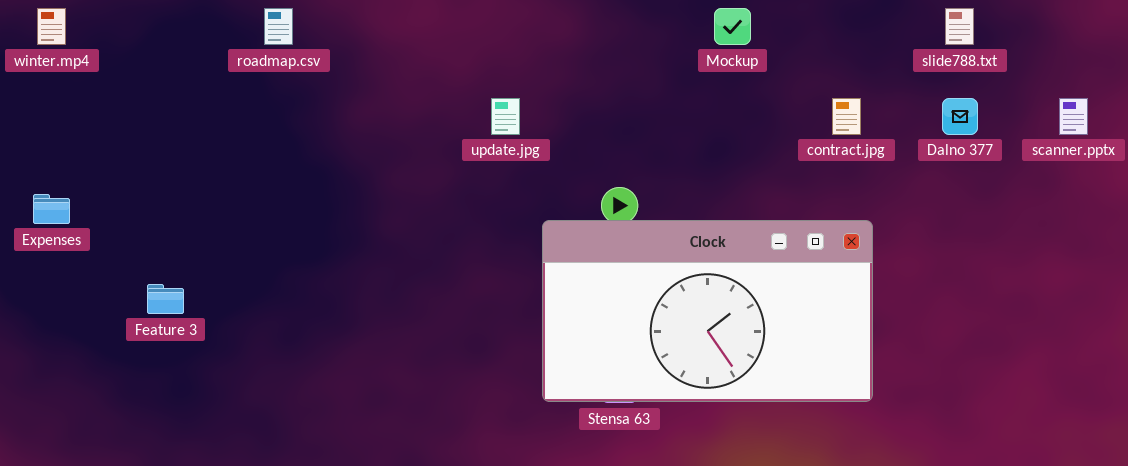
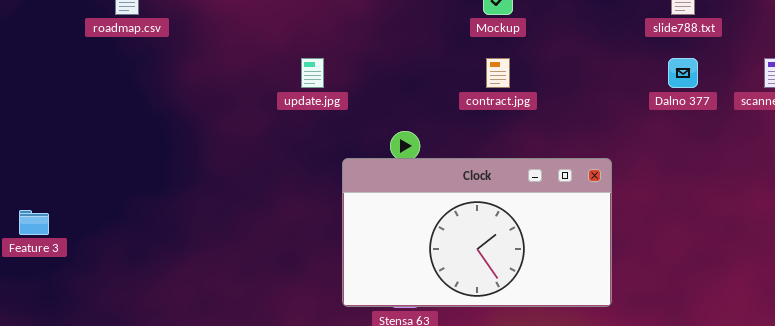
contract.jpg: [832,98,861,135] -> [486,58,510,88], moved

